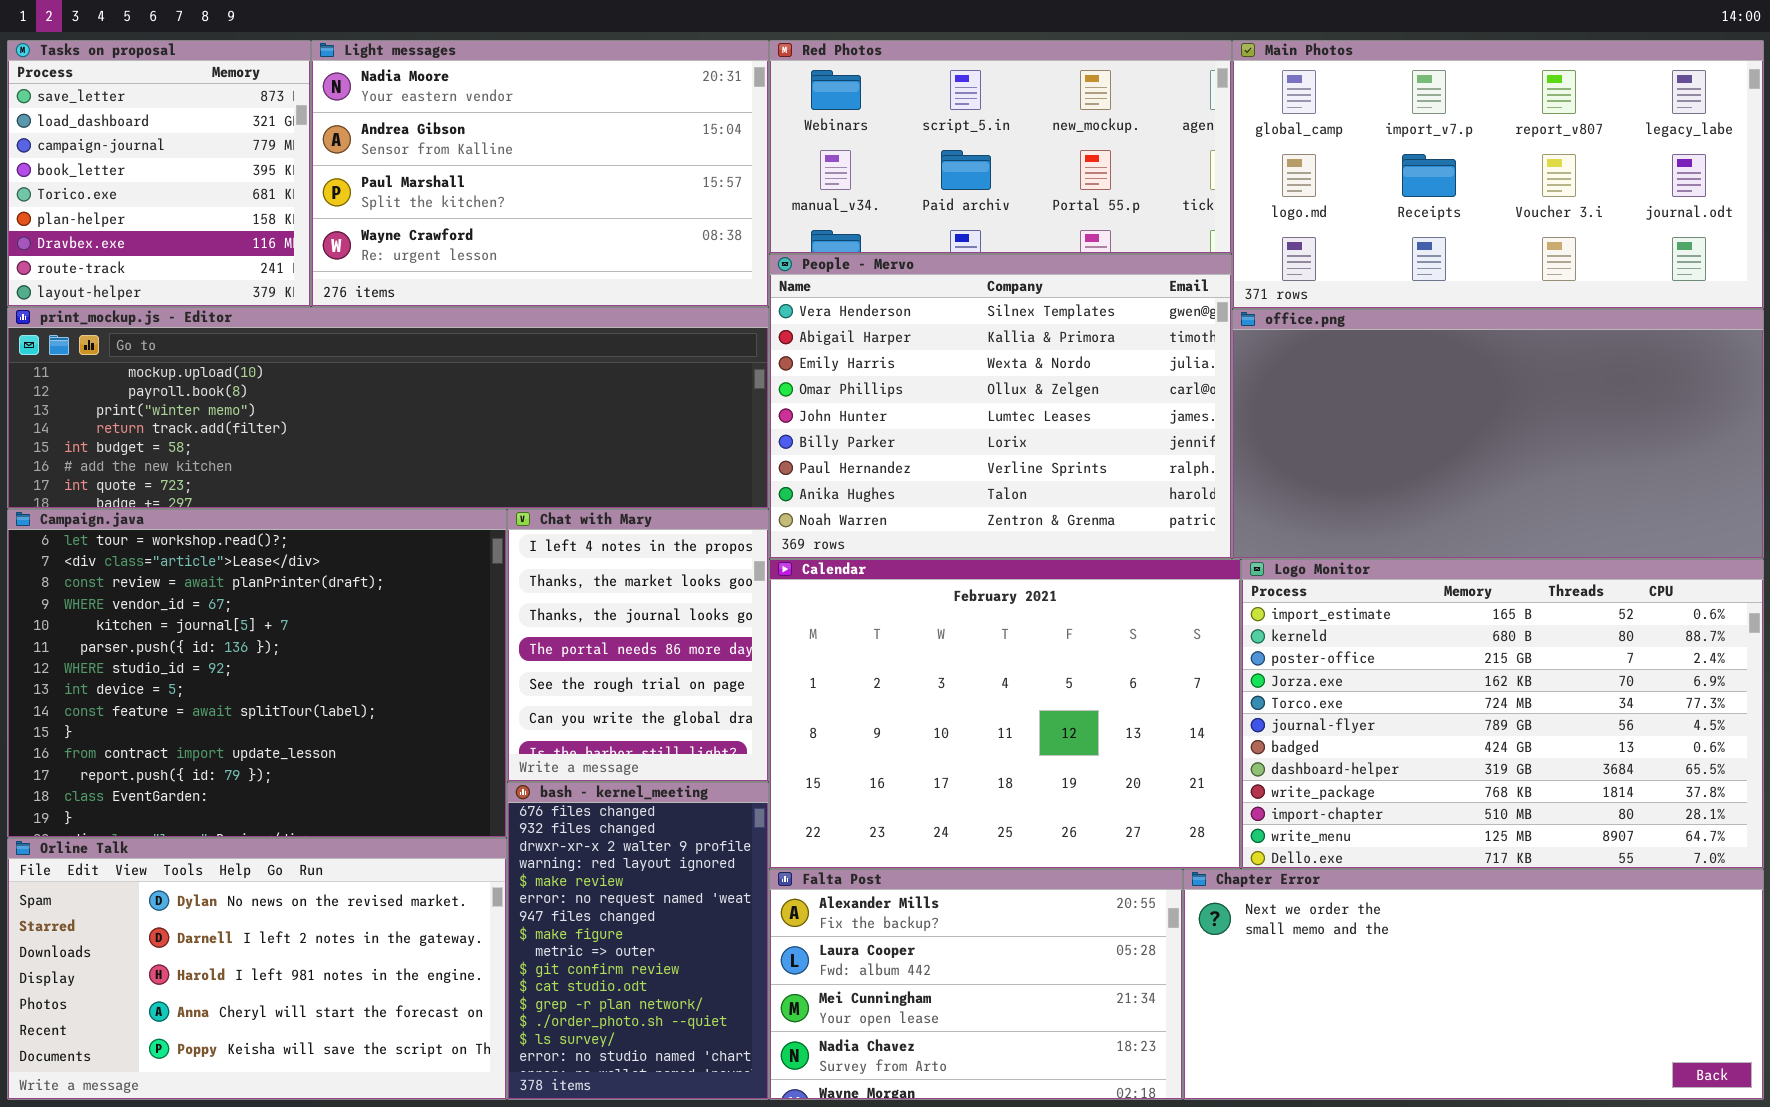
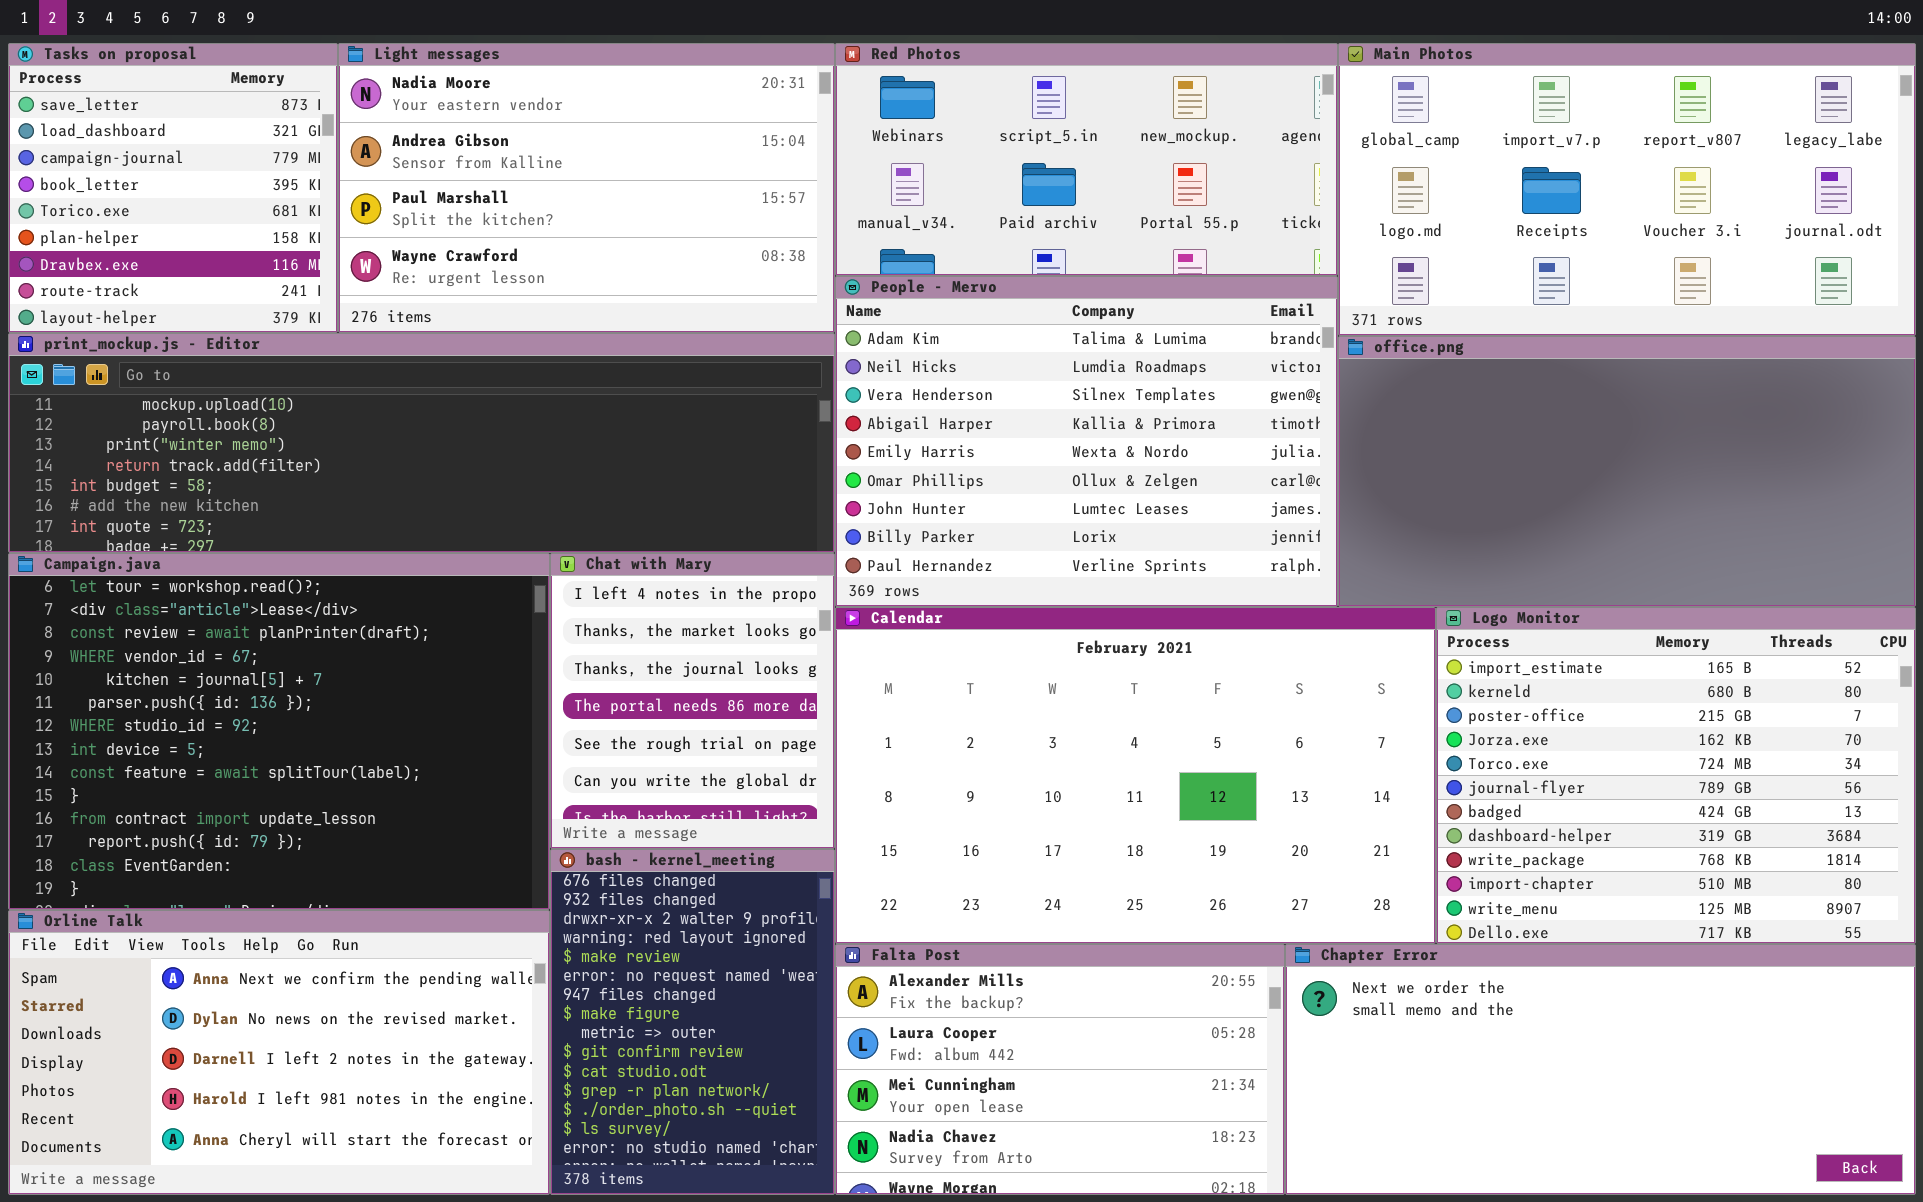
People - Mervo: [769,254,1232,559] -> [835,276,1338,607], scrolled up 2 rows
Calendar: [769,559,1241,869] -> [835,607,1436,944], resized
Logo Monitor: [1241,559,1764,869] -> [1436,607,1916,944], resized
Orline Talk: [7,838,507,1100] -> [8,910,550,1195], scrolled up 1 row

